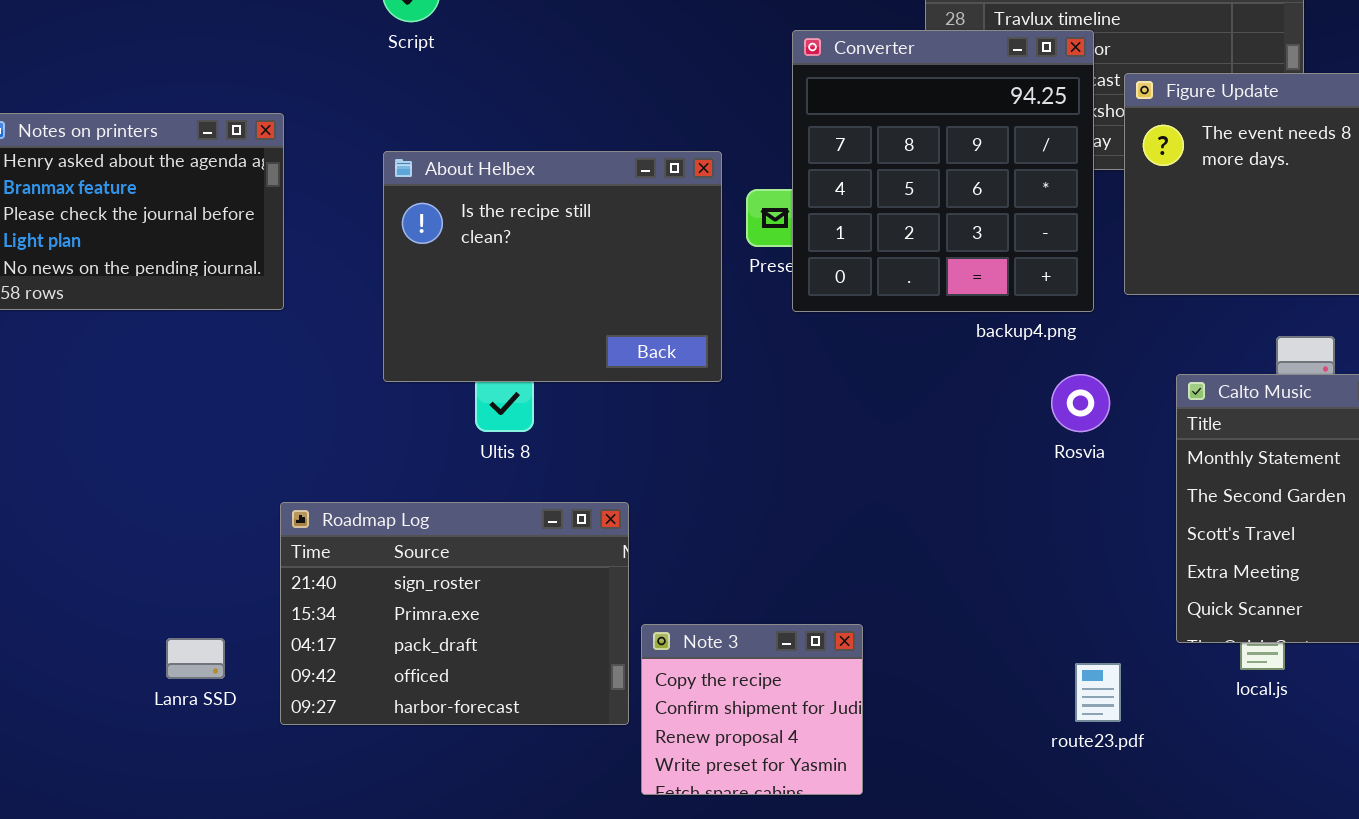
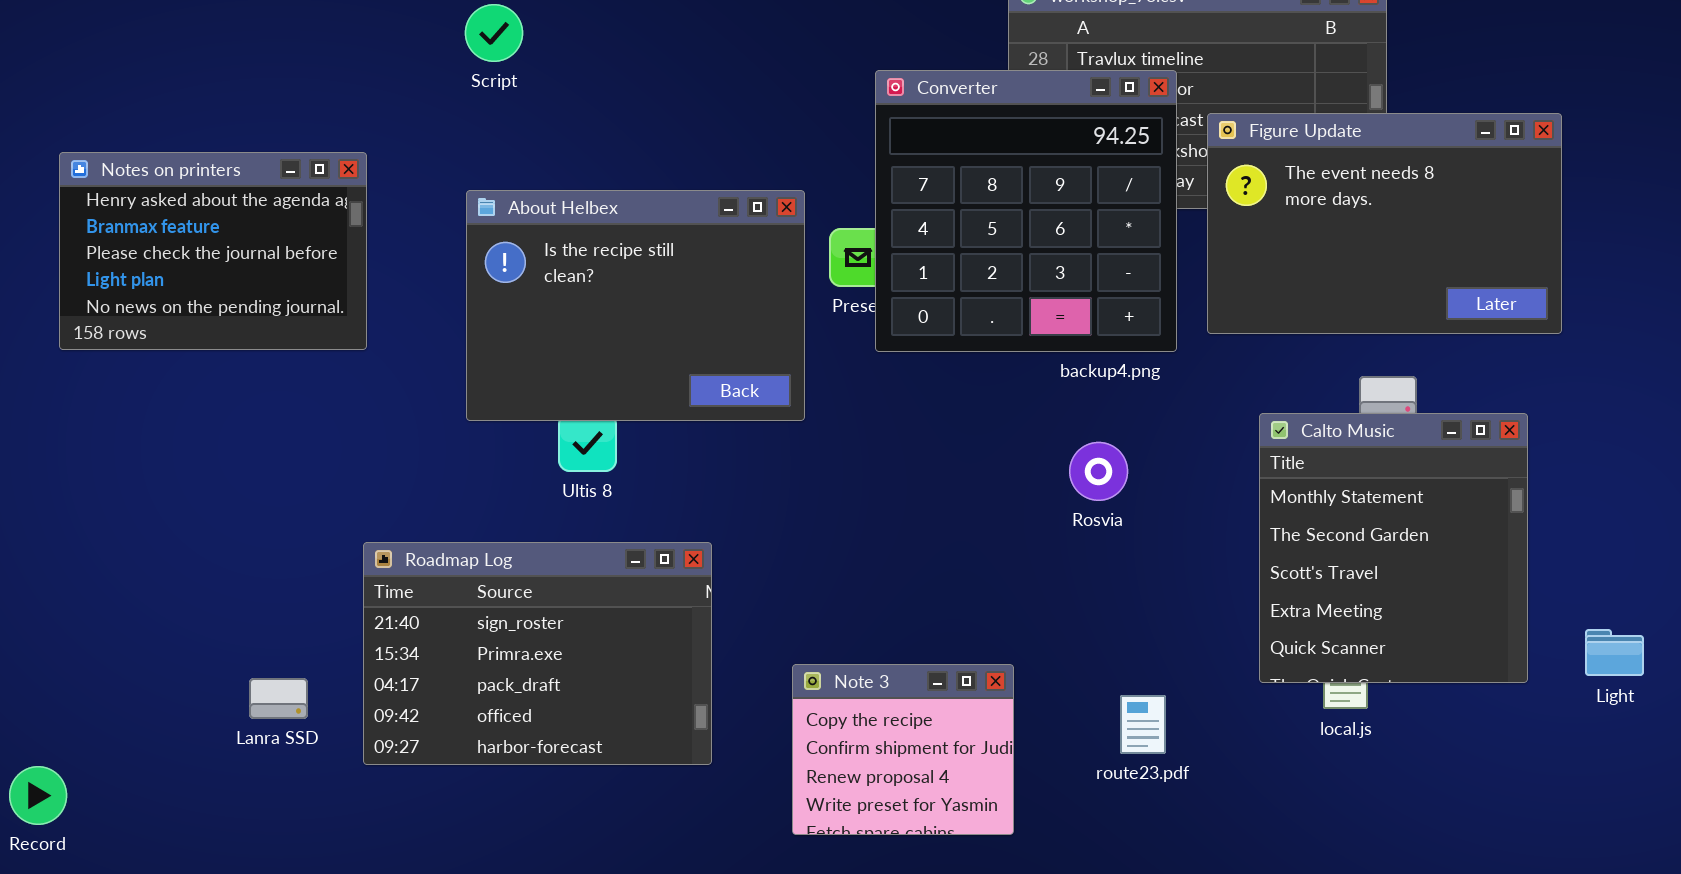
Rosvia: [1051,374,1110,432] -> [1069,442,1128,501], moved
Note 3: [641,624,863,795] -> [792,664,1014,835], moved
route23.pdf: [1075,663,1121,722] -> [1120,695,1166,754], moved

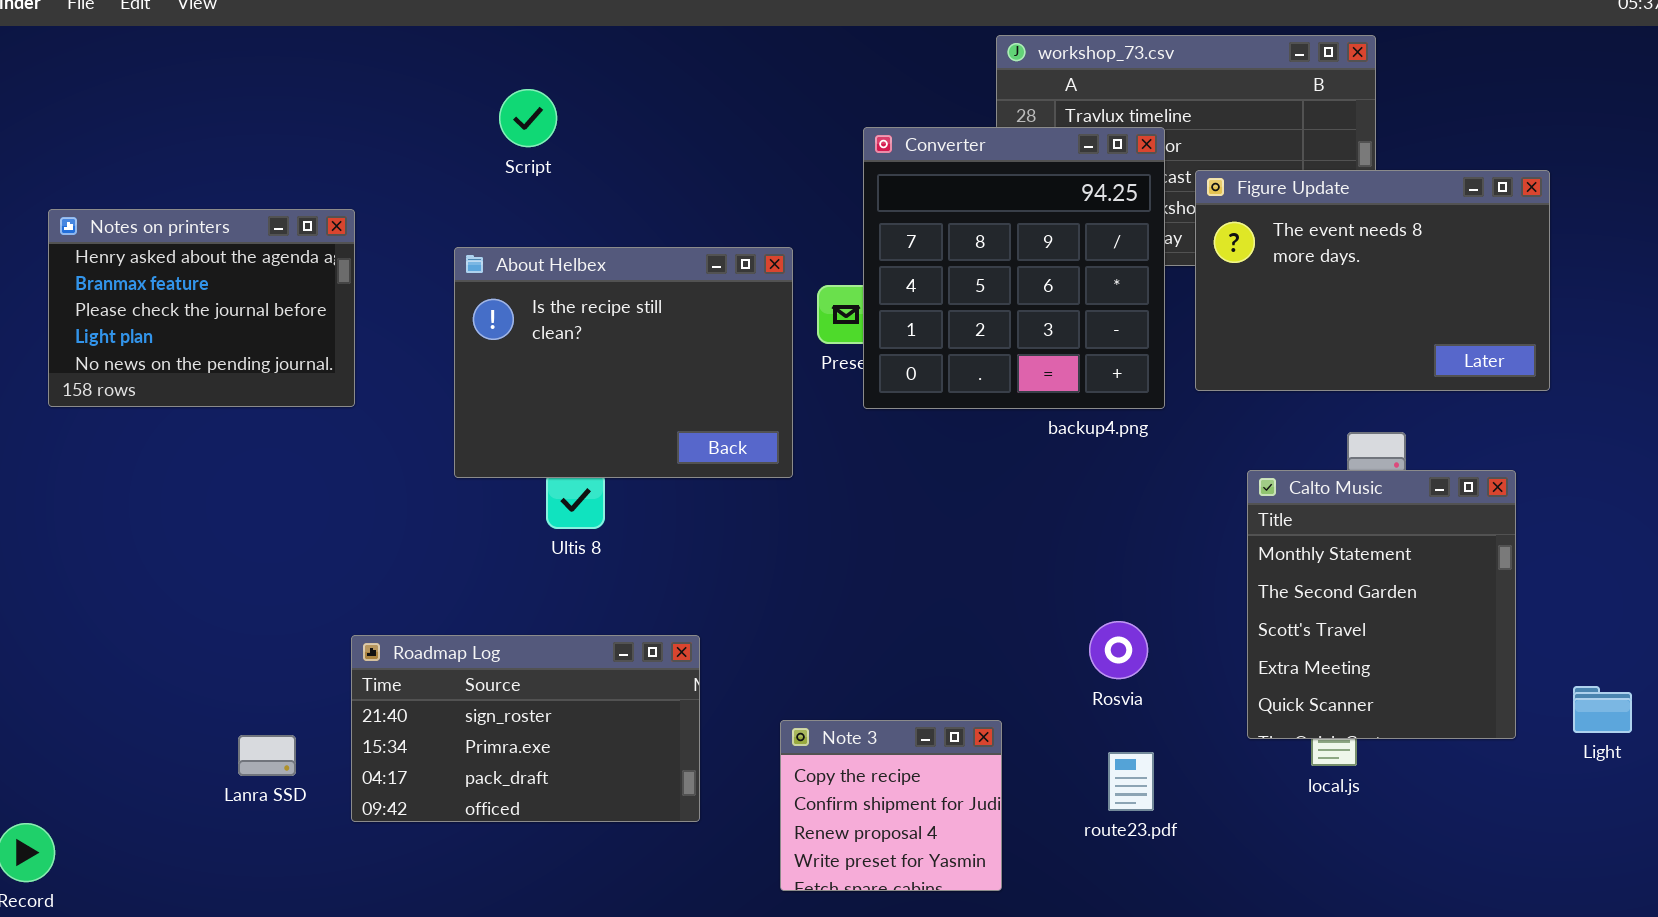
Script: [465,4,523,62] -> [499,89,557,147], moved
Rosvia: [1069,442,1128,501] -> [1089,621,1148,679], moved
Roadmap Log: [363,542,712,765] -> [351,635,700,822], resized

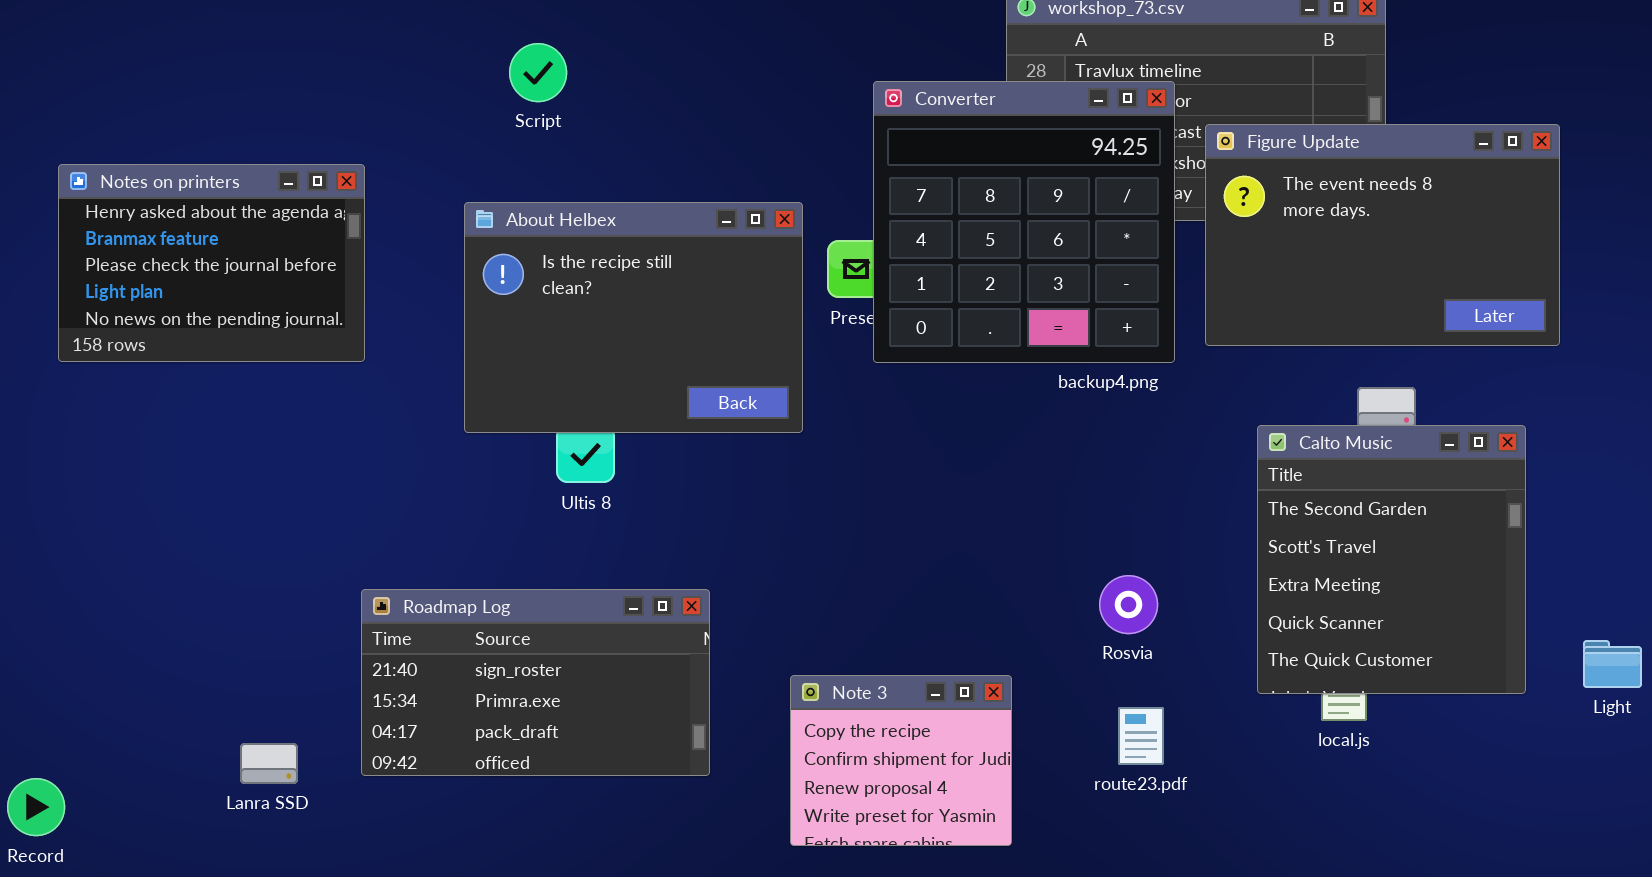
Calto Music: [1247,470,1516,739] -> [1257,425,1526,694], scrolled down 1 row
Lanra SSD: [238,735,296,776] -> [240,743,298,784], moved

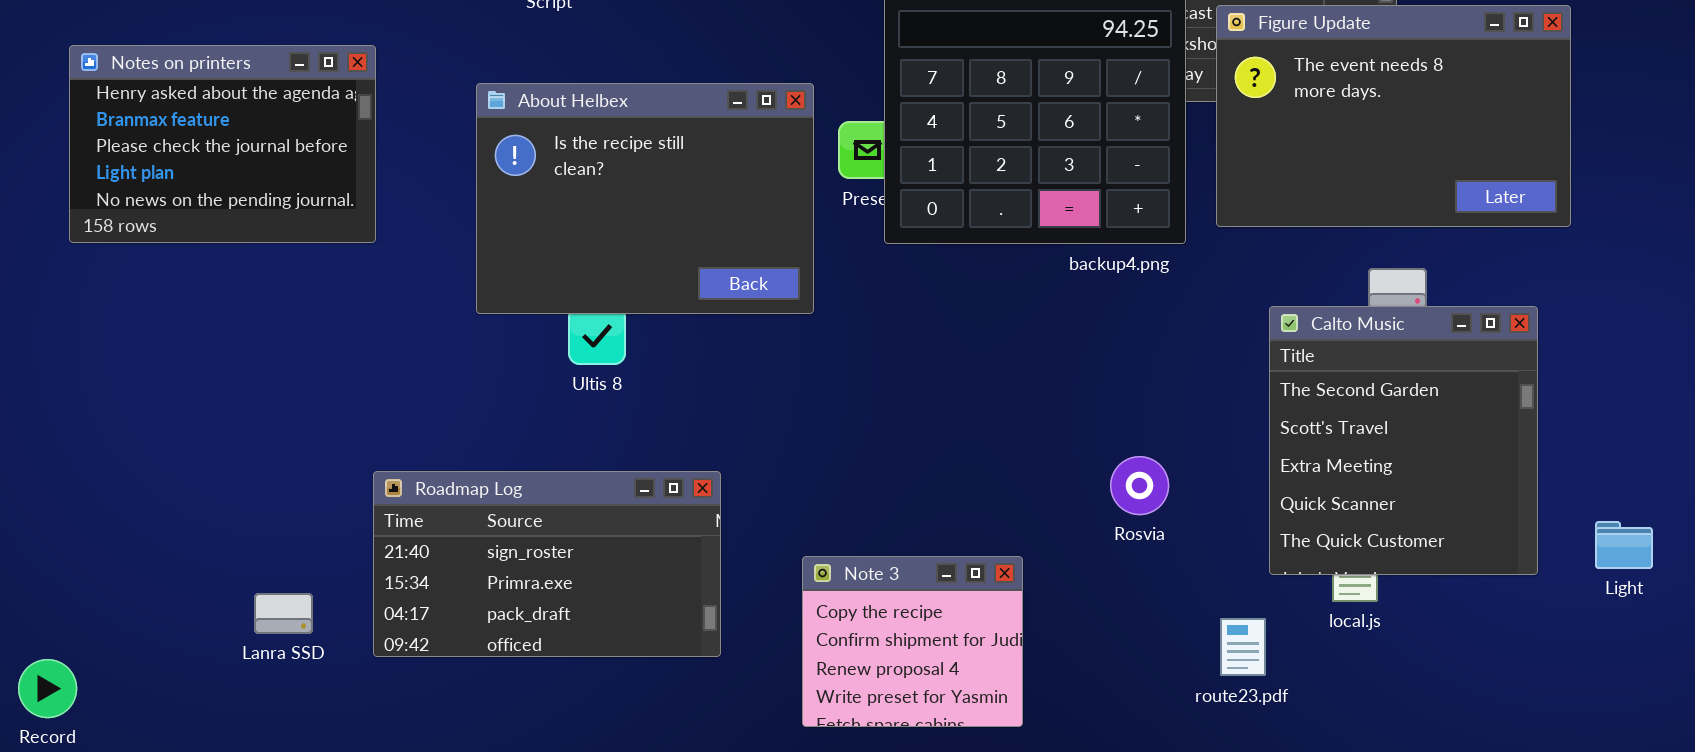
route23.pdf: [1118,707,1164,765] -> [1220,618,1266,676], moved
Lanra SSD: [240,743,298,784] -> [254,593,313,634], moved

